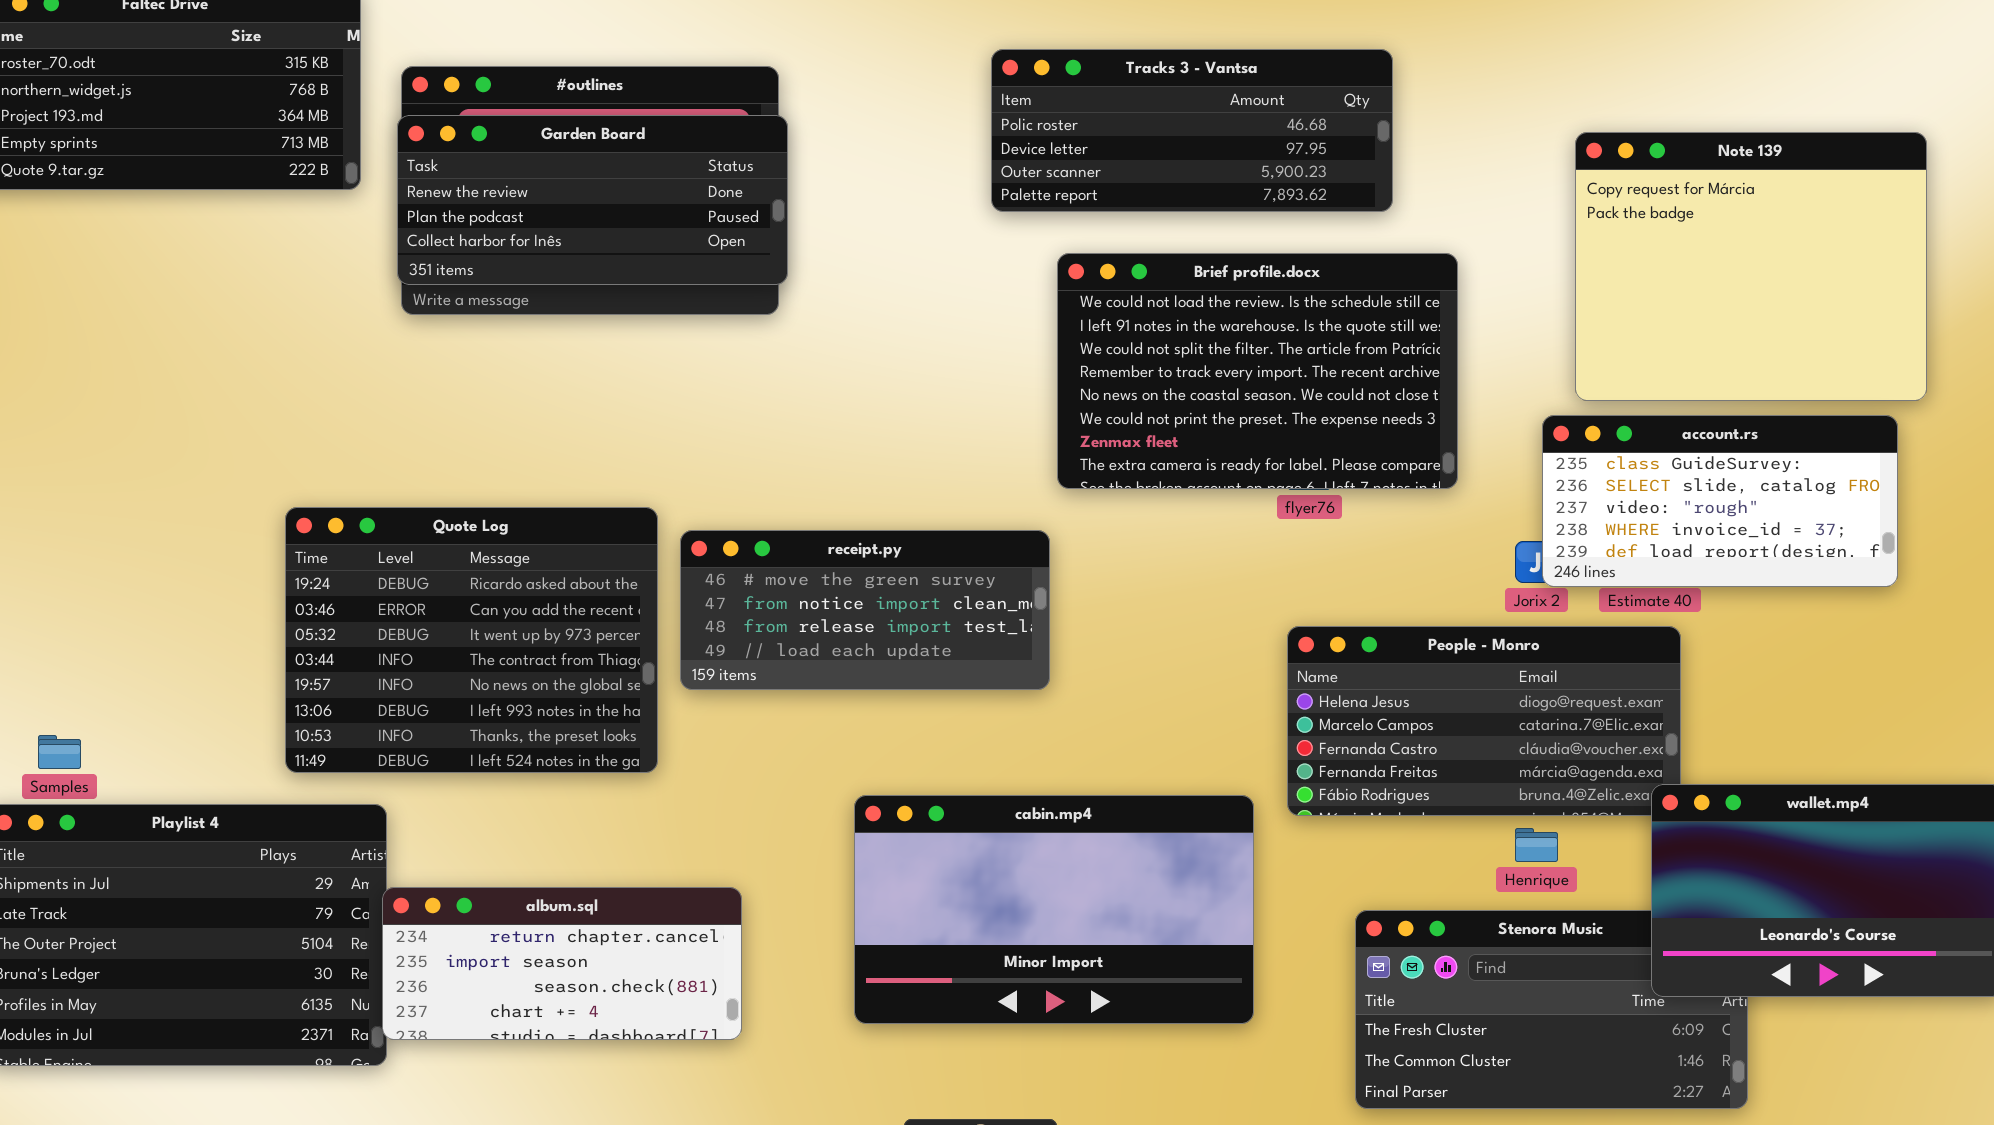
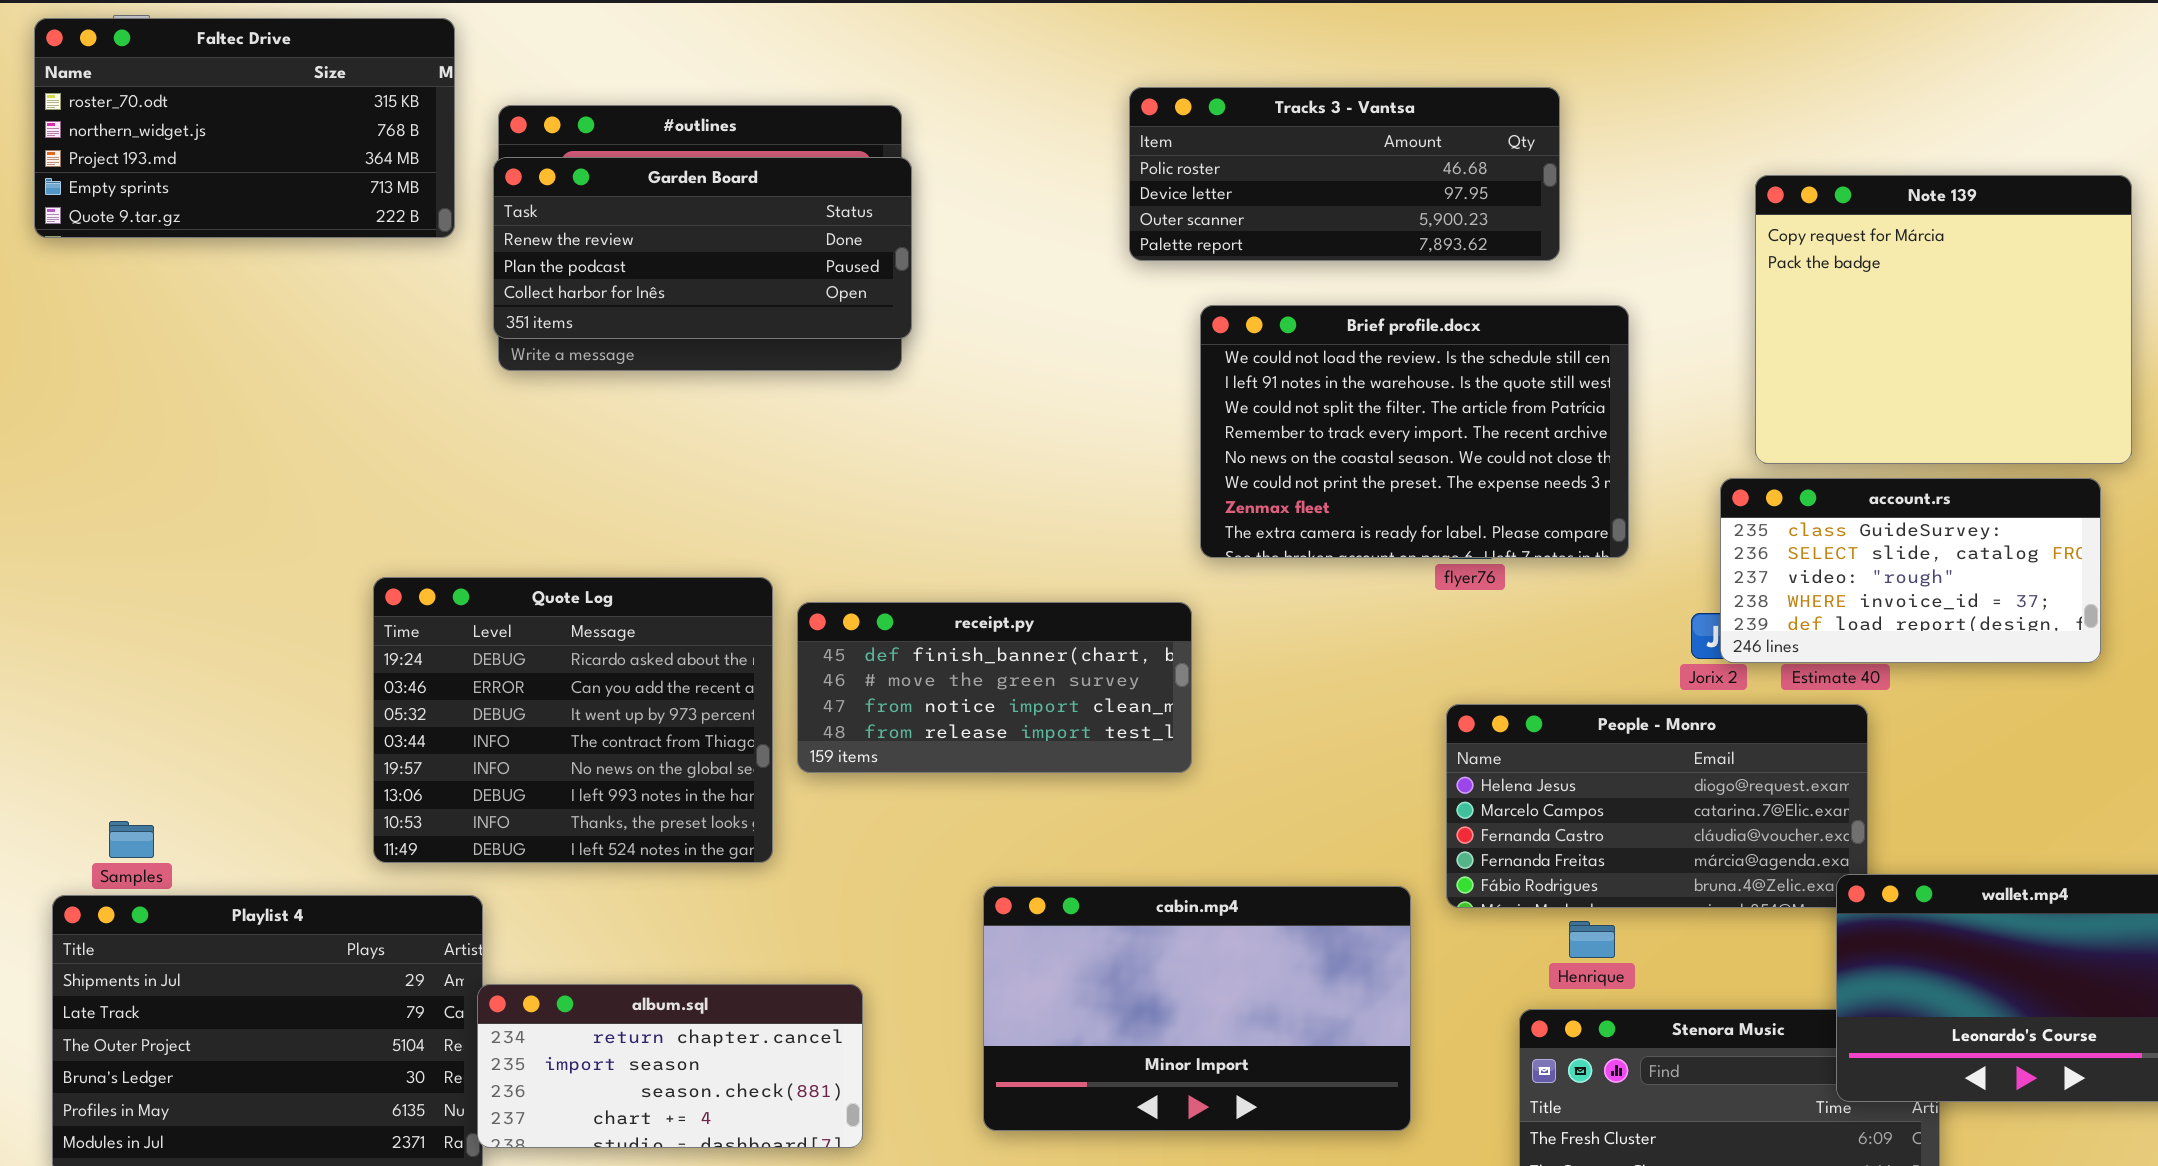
receipt.py: [680,530,1050,690] -> [797,602,1192,773], scrolled up 1 row
Henrique: [1515,828,1558,862] -> [1569,921,1615,958], moved

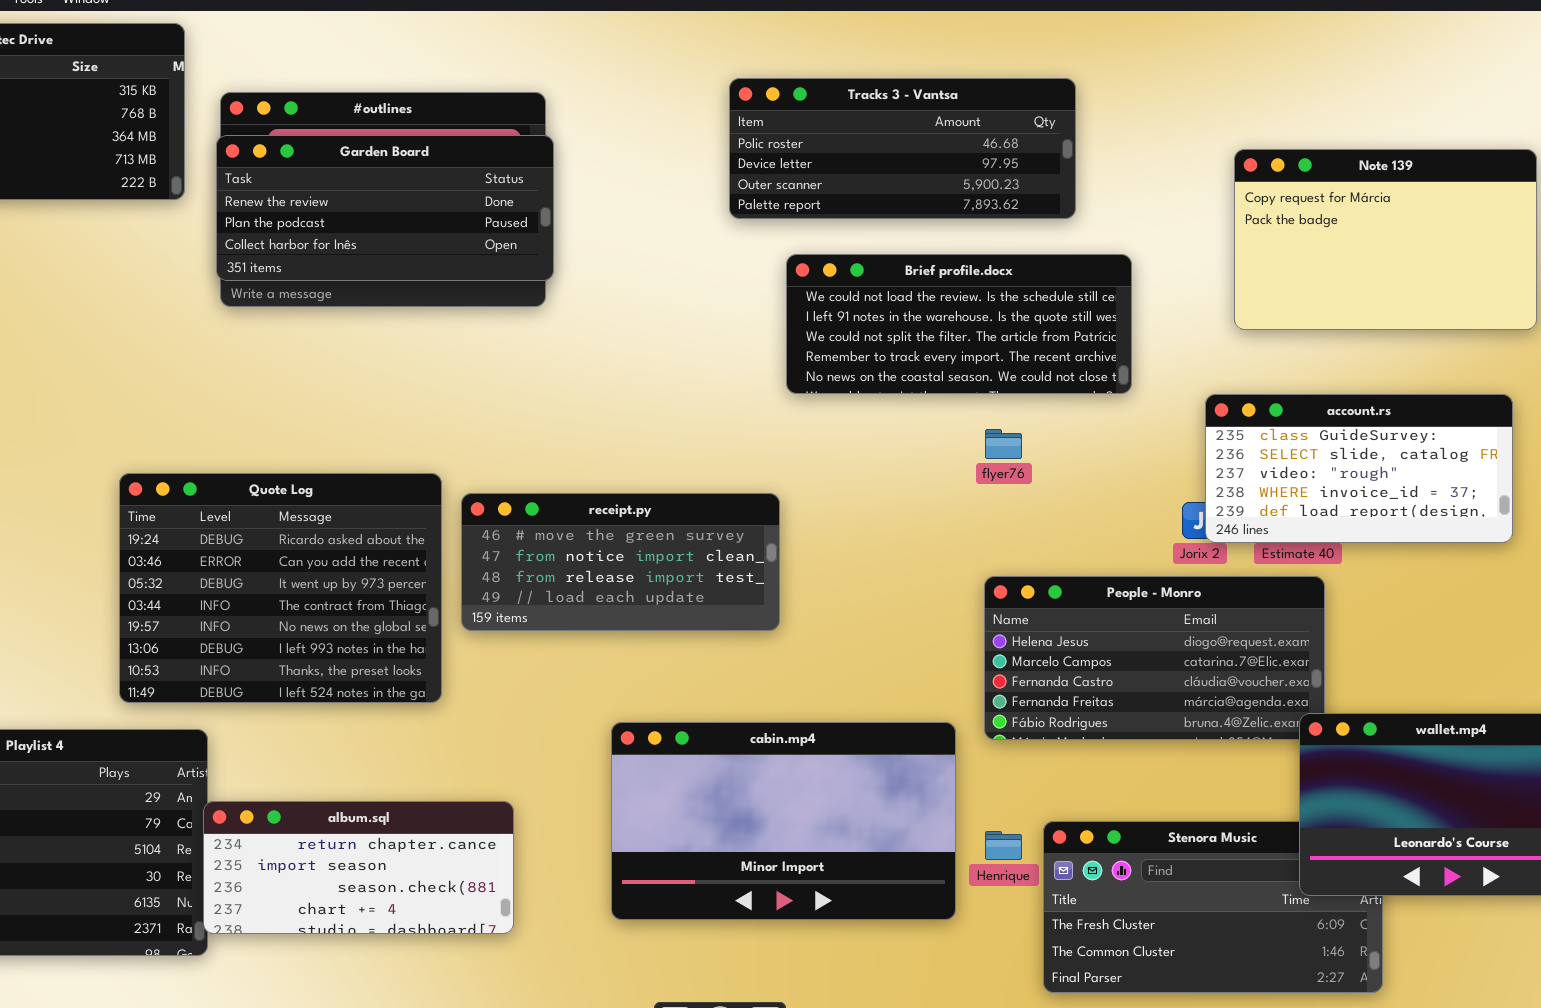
Note 139: [1755,175,2132,464] -> [1234,149,1537,330], resized
Brief profile.docx: [1200,305,1629,558] -> [786,254,1132,394], resized
receipt.py: [797,602,1192,773] -> [461,493,780,631], scrolled down 1 row
Henrique: [1569,921,1615,958] -> [985,831,1022,860], moved

